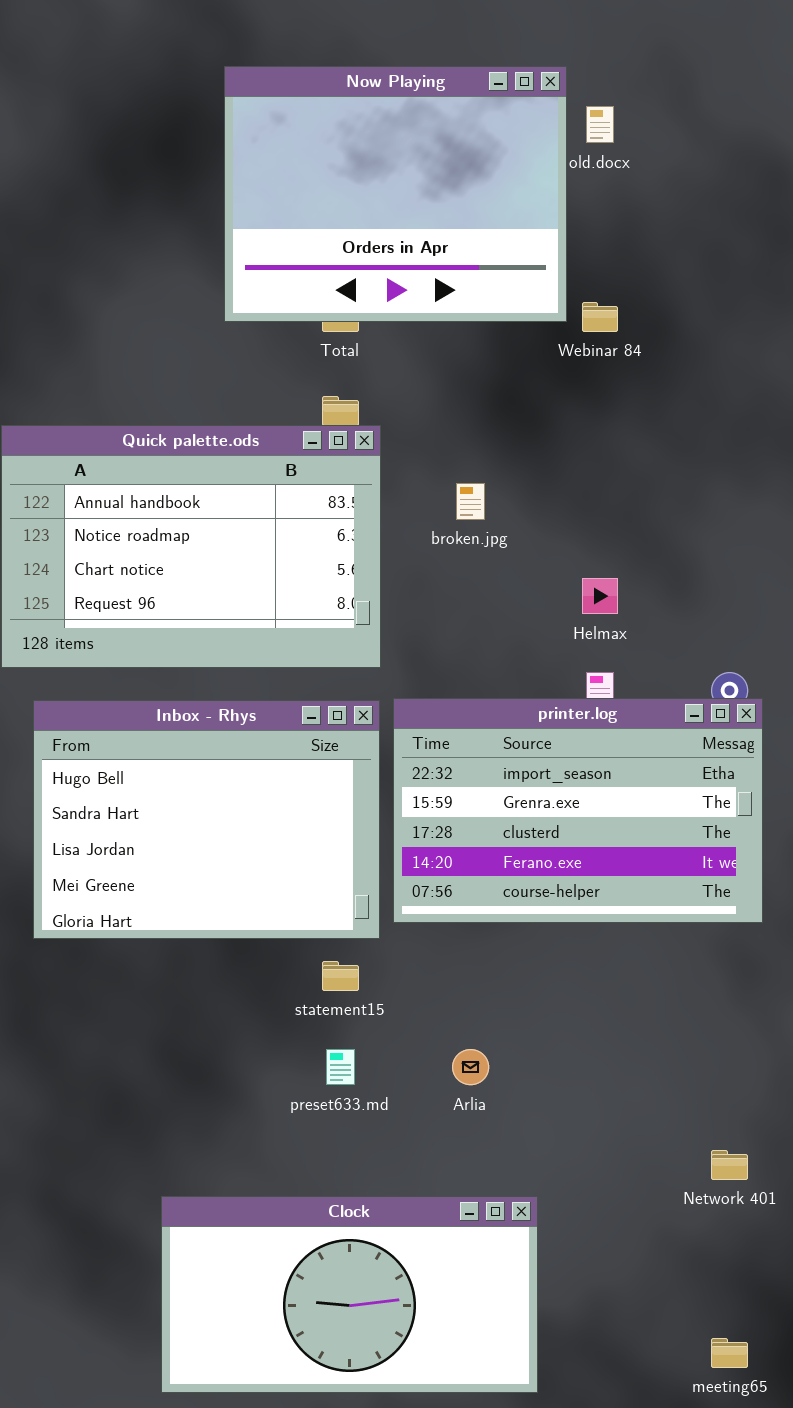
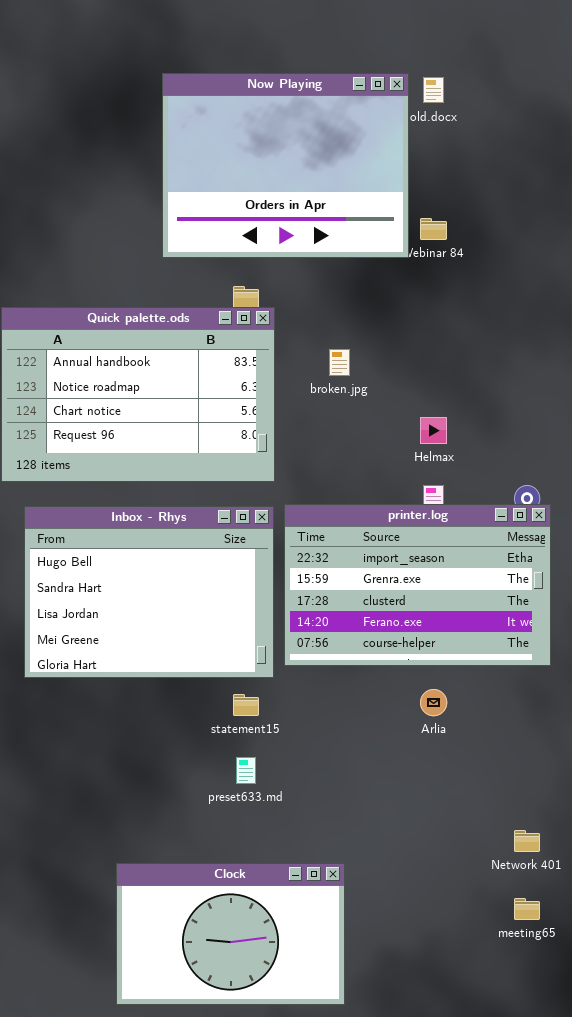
Now Playing: [224,66,567,322] -> [162,73,409,258], moved
Arlia: [452,1049,489,1085] -> [420,689,447,716], moved
Clock: [161,1196,538,1393] -> [116,863,345,1005], resized
meeting65: [711,1338,748,1368] -> [514,898,540,920], moved

